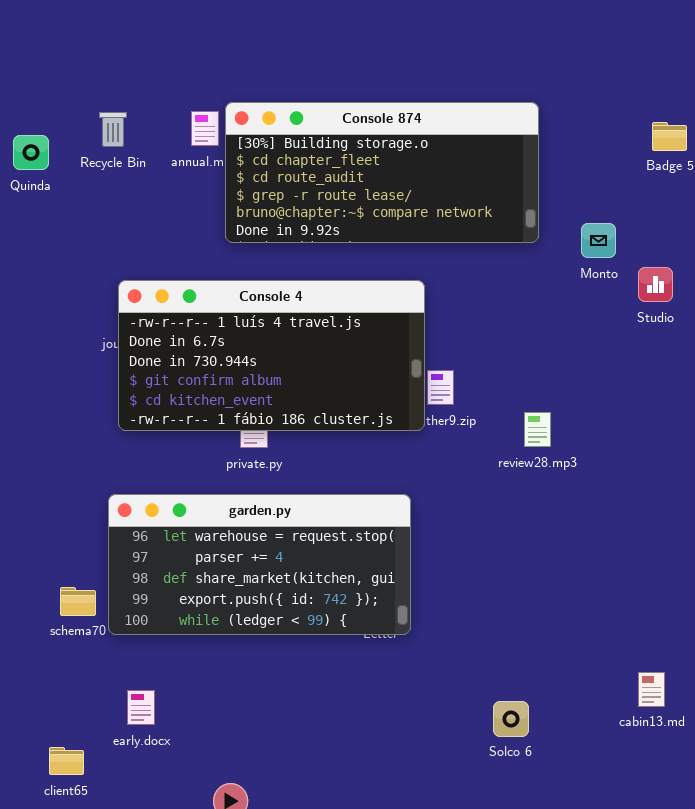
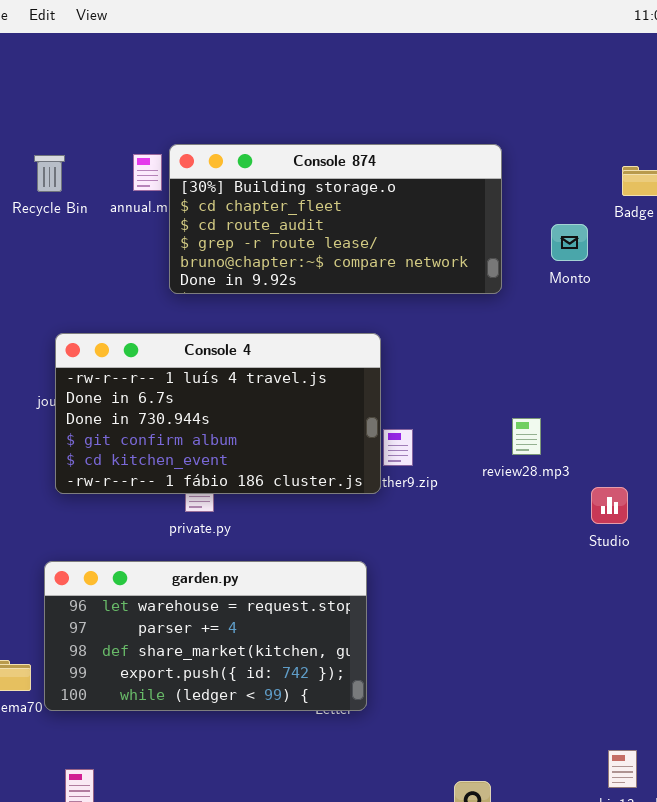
Monto: [581,223,616,258] -> [551,224,588,261], moved
Studio: [638,267,673,302] -> [591,487,628,524], moved
review28.mp3: [524,412,551,447] -> [512,418,541,455], moved

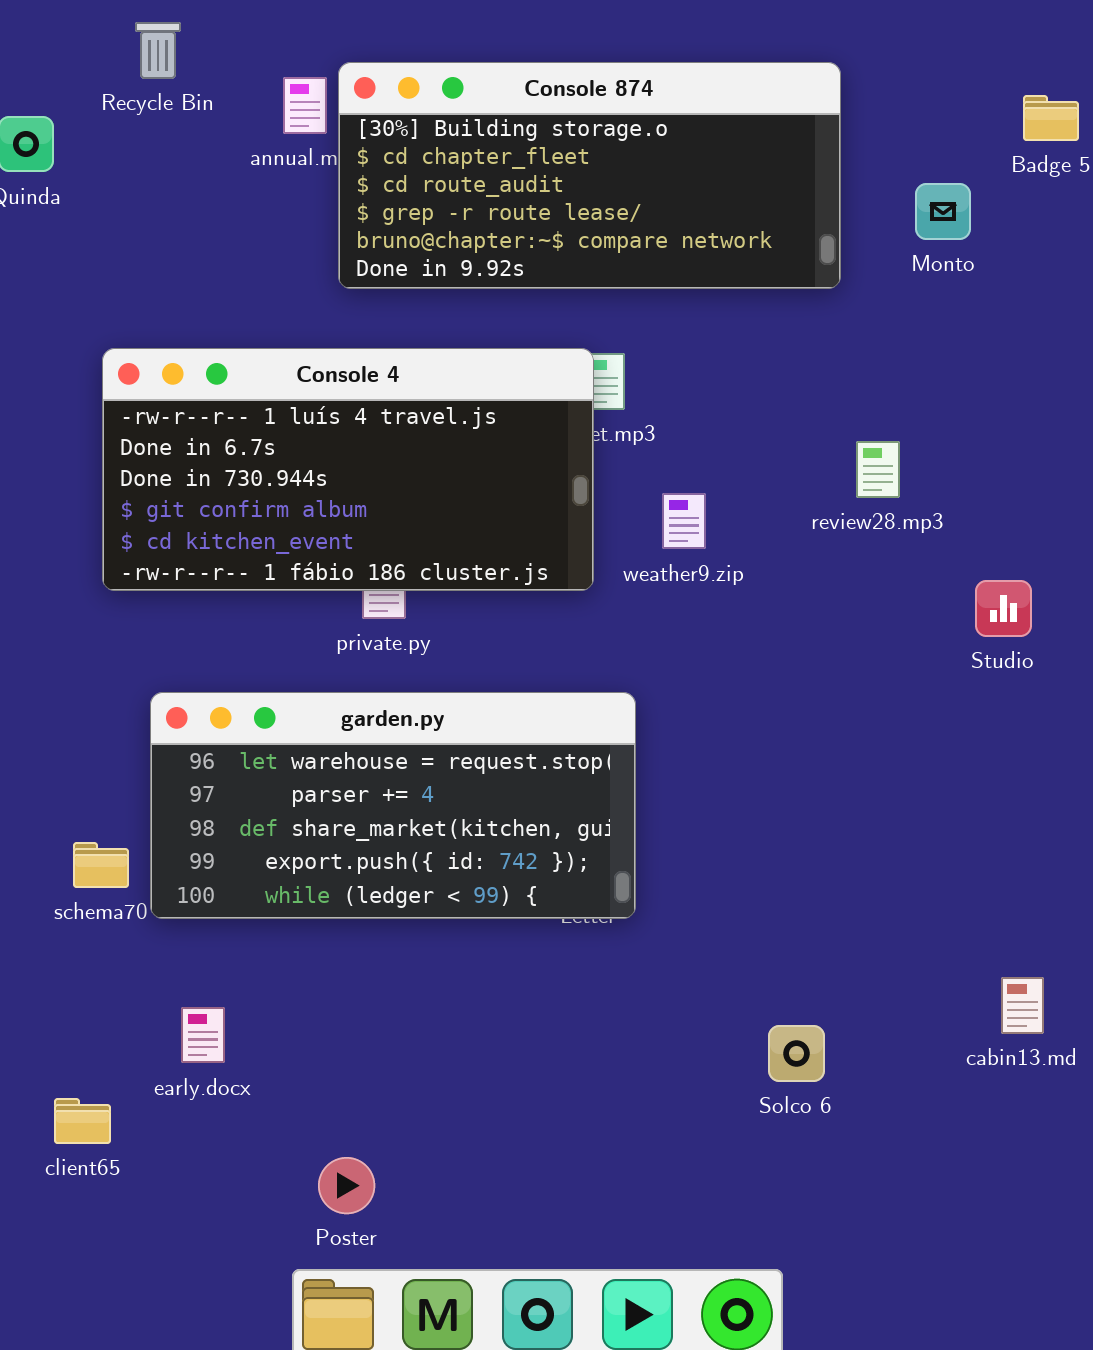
Recycle Bin: [34,155,65,192] -> [135,22,181,79], moved
Console 4: [55,333,381,494] -> [102,348,594,591], moved
review28.mp3: [512,418,541,455] -> [856,441,900,498], moved

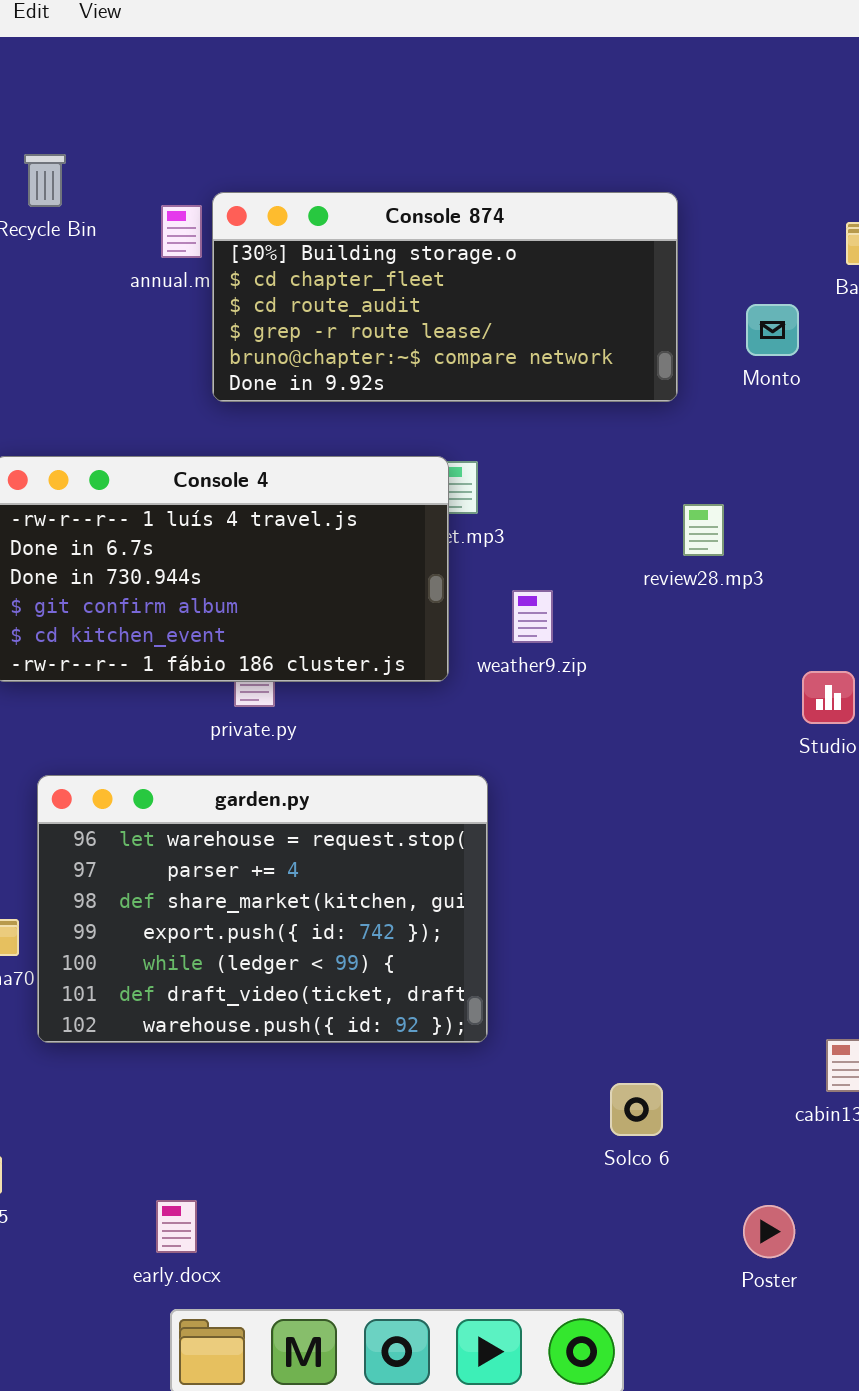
review28.mp3: [856,441,900,498] -> [683,504,724,556], moved
garden.py: [150,692,636,919] -> [37,775,488,1043], resized
early.docx: [181,1007,225,1063] -> [156,1200,197,1253], moved
Poster: [318,1157,375,1214] -> [743,1205,795,1258], moved

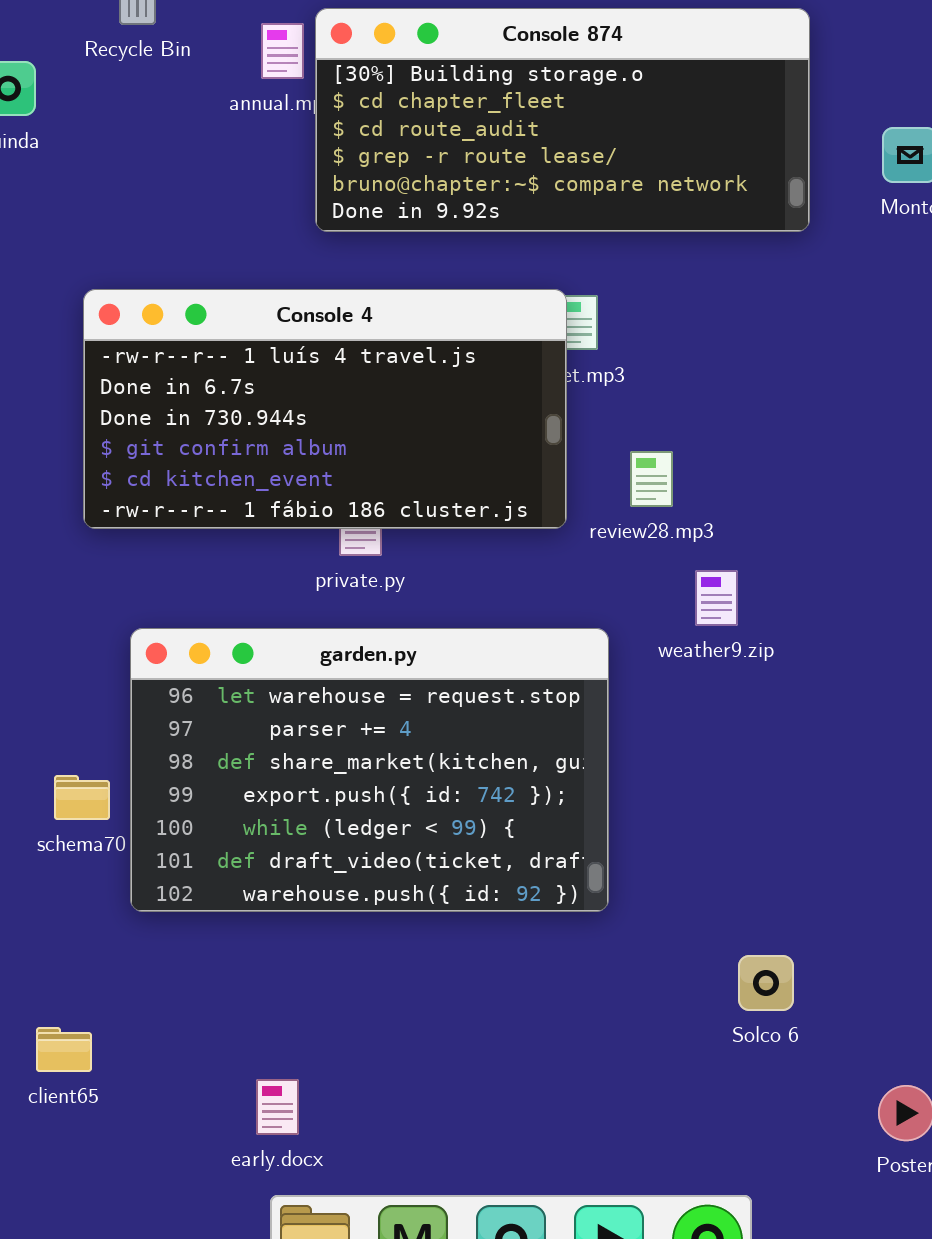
review28.mp3: [683,504,724,556] -> [630,451,673,507], moved
weather9.zip: [512,590,553,643] -> [695,570,738,626], moved

